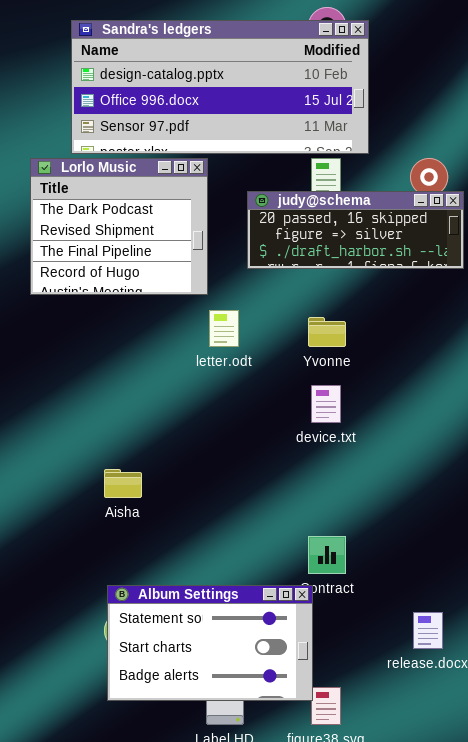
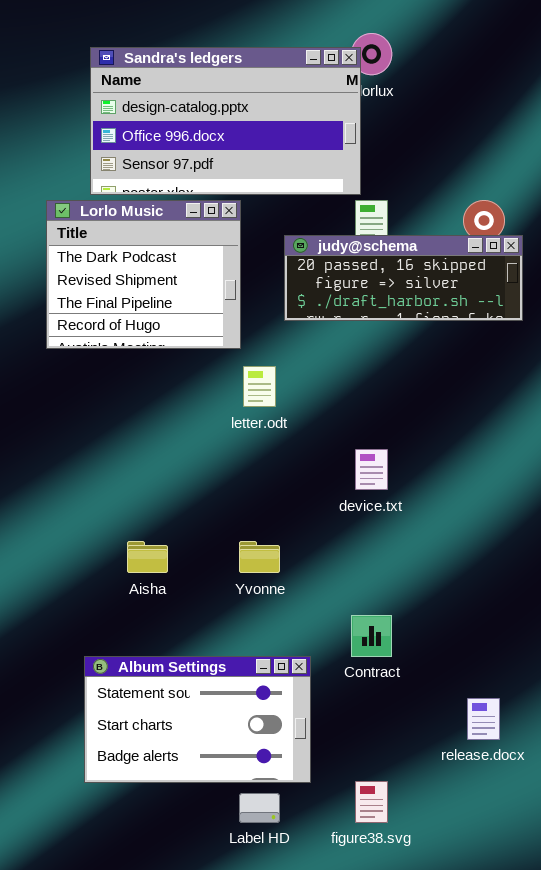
Sandra's ledgers: [71,20,369,154] -> [90,47,361,195], resized
Yvonne: [308,317,346,347] -> [239,541,280,573], moved
Album Settings: [107,585,313,701] -> [84,656,311,783], moved

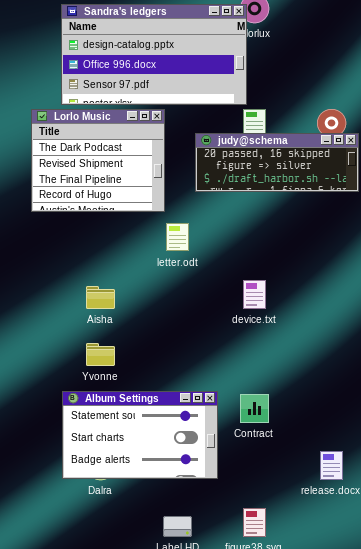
Aisha: [127,541,168,573] -> [86,286,115,309], moved
Yvonne: [239,541,280,573] -> [86,343,115,366], moved
Album Settings: [84,656,311,783] -> [62,391,218,479], moved

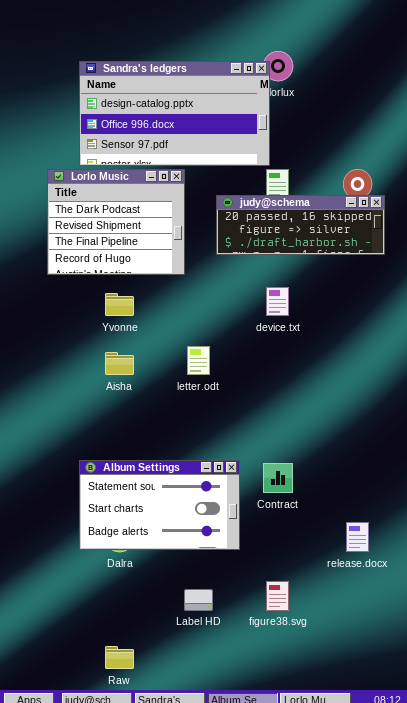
letter.odt: [166,223,189,251] -> [187,346,210,375], moved
device.txt: [243,280,266,309] -> [266,287,289,316], moved
Yvonne: [86,343,115,366] -> [105,293,134,316], moved

